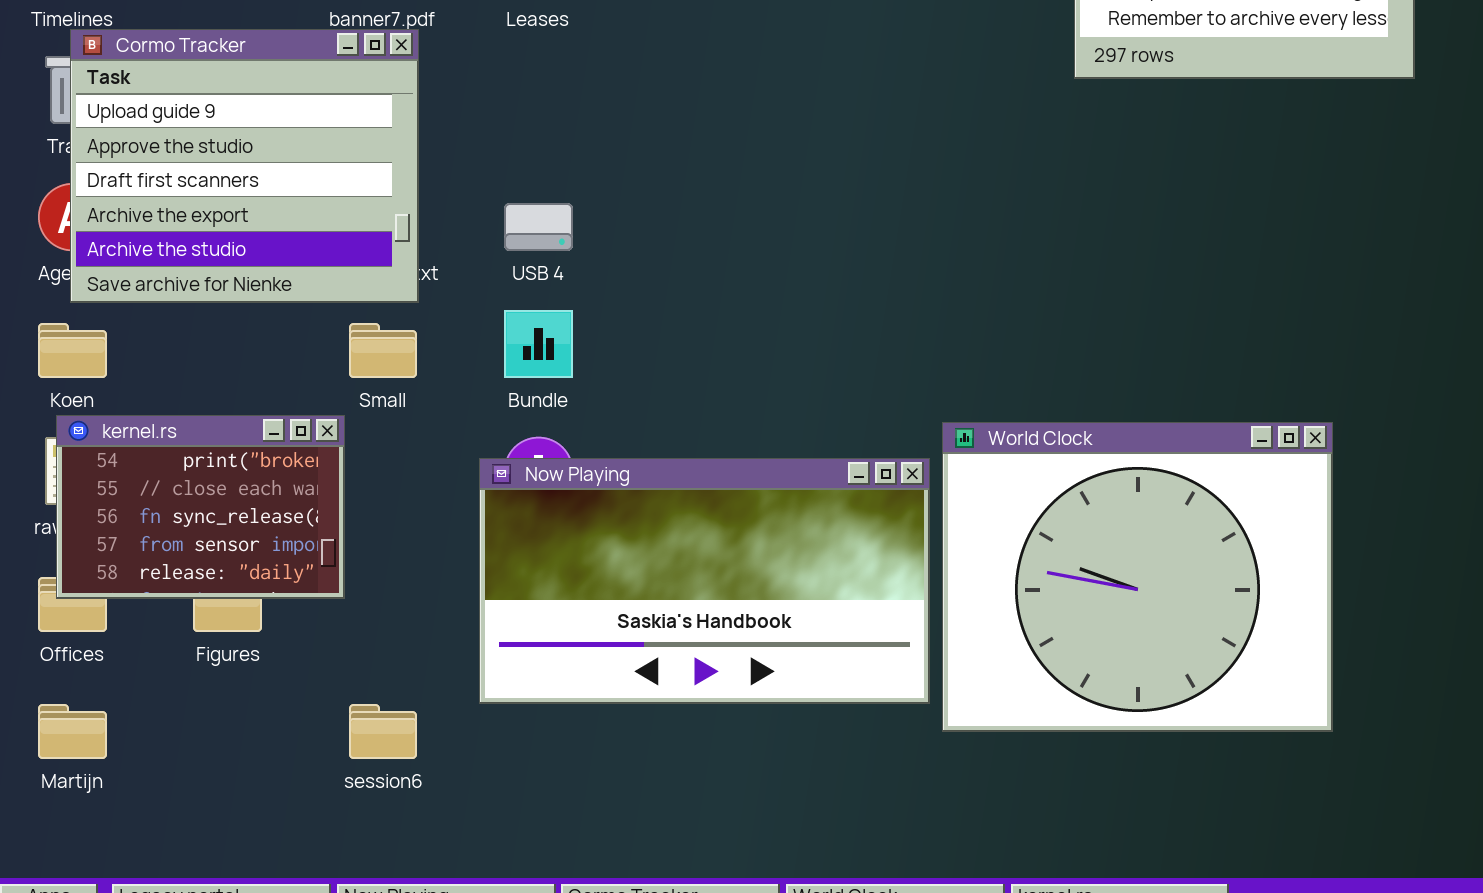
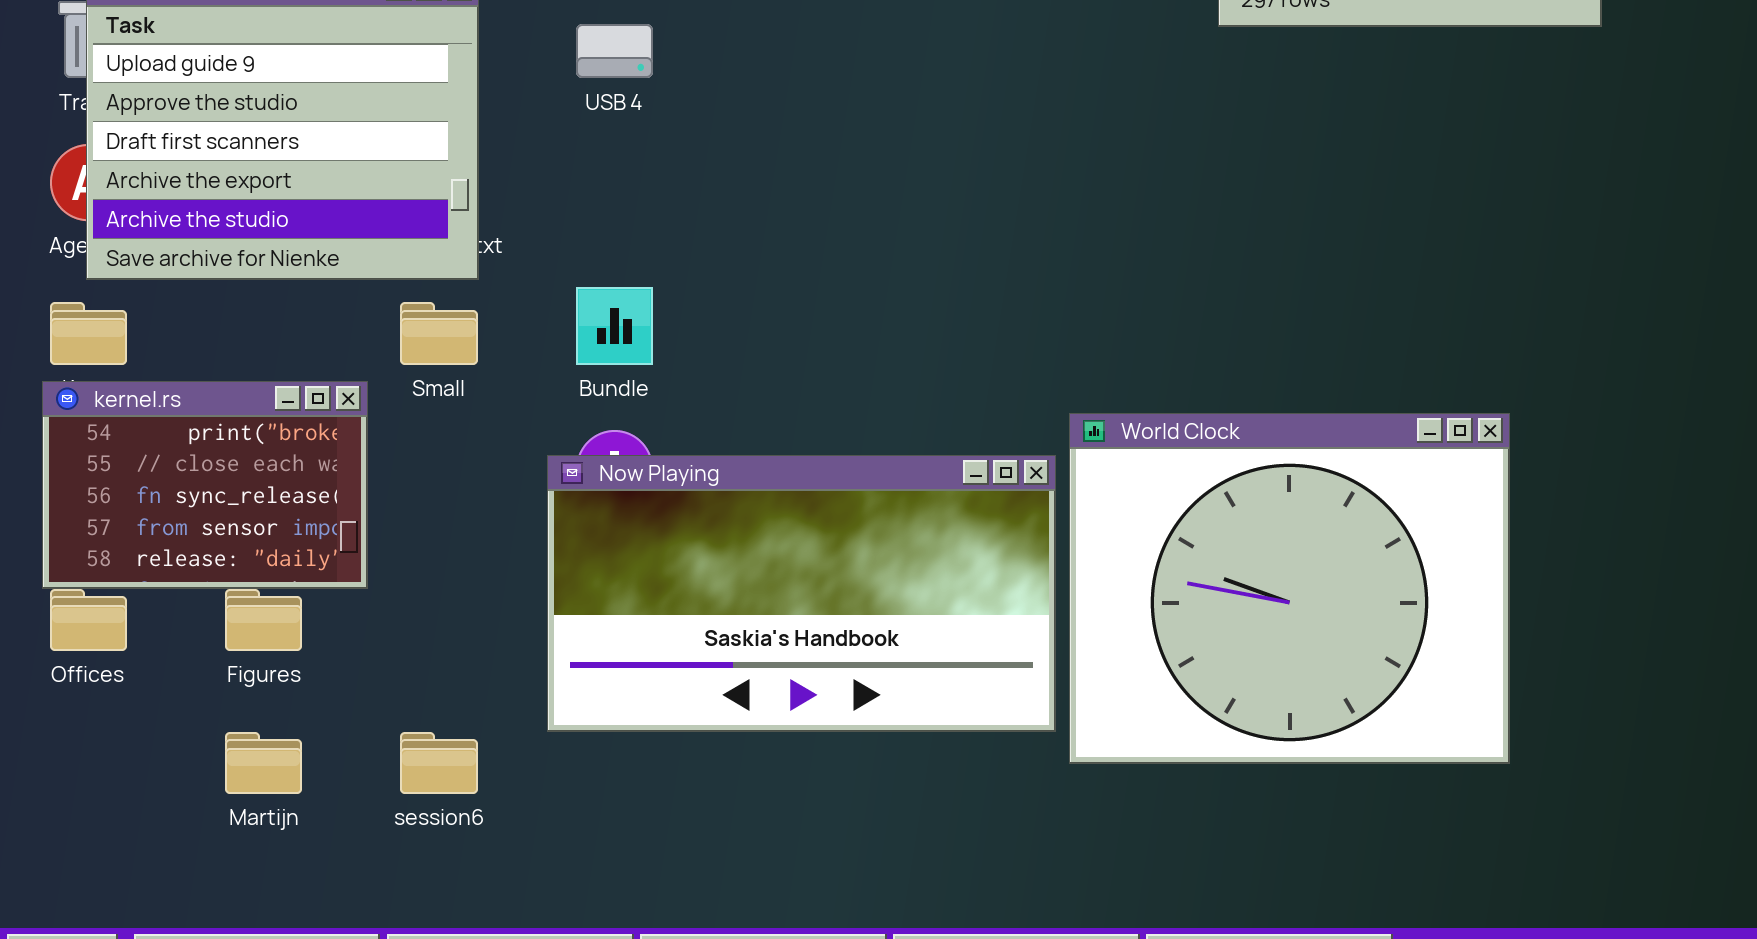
USB 4: [504,203,573,251] -> [576,24,653,78], moved
kernel.rs: [56,415,345,599] -> [42,381,368,589], moved
Martijn: [38,704,107,759] -> [225,732,302,794], moved

